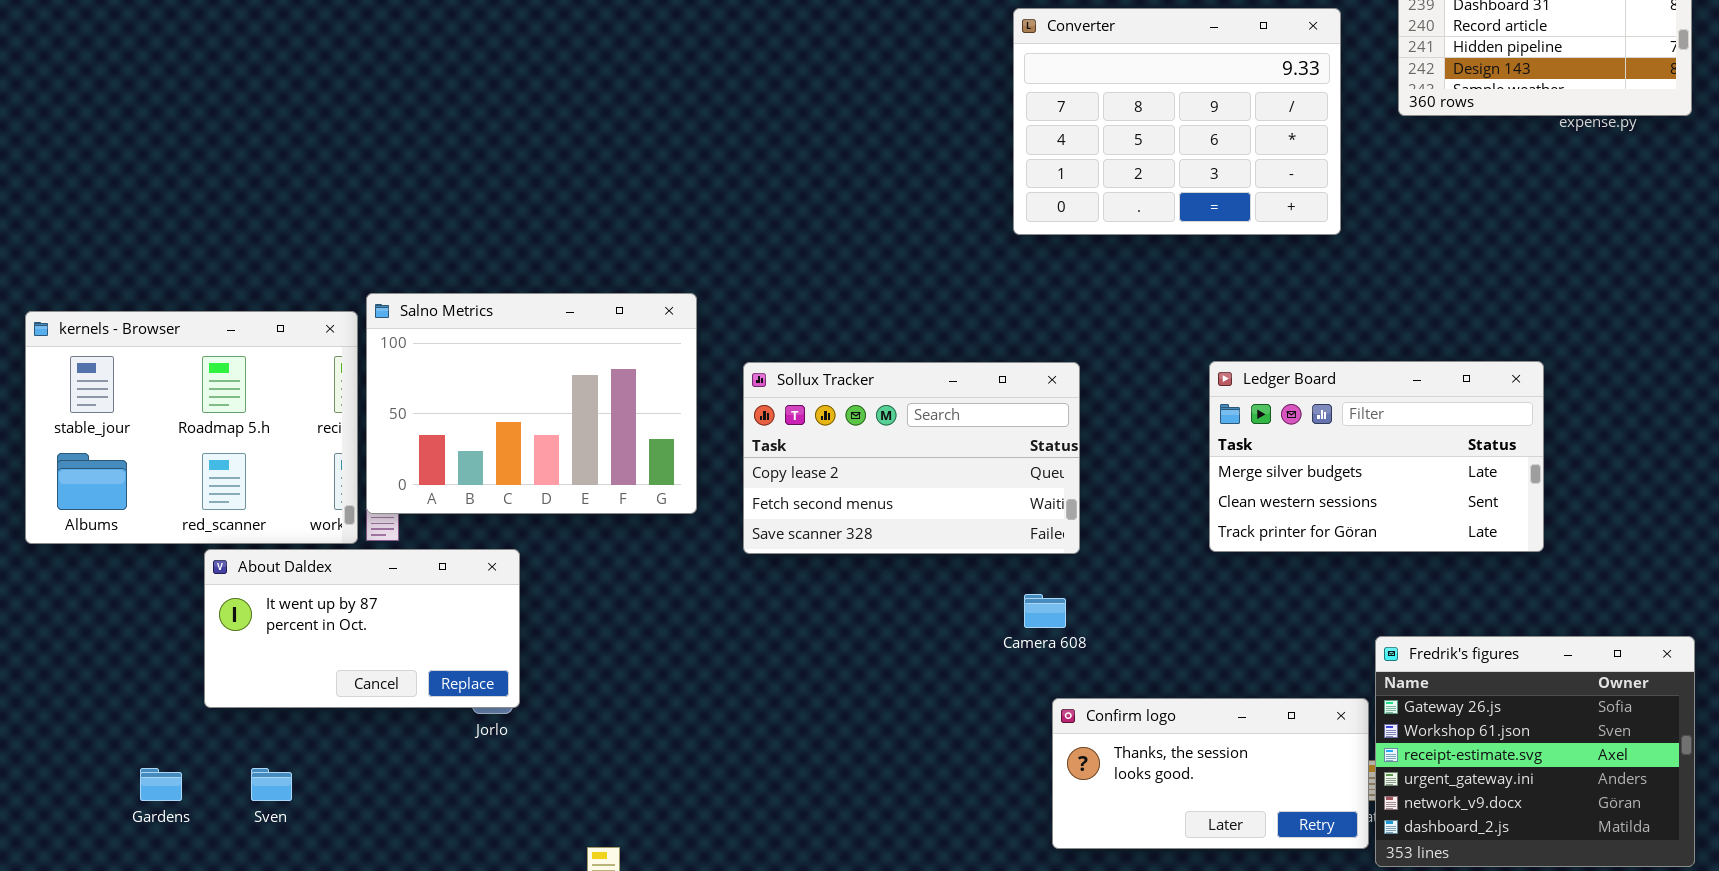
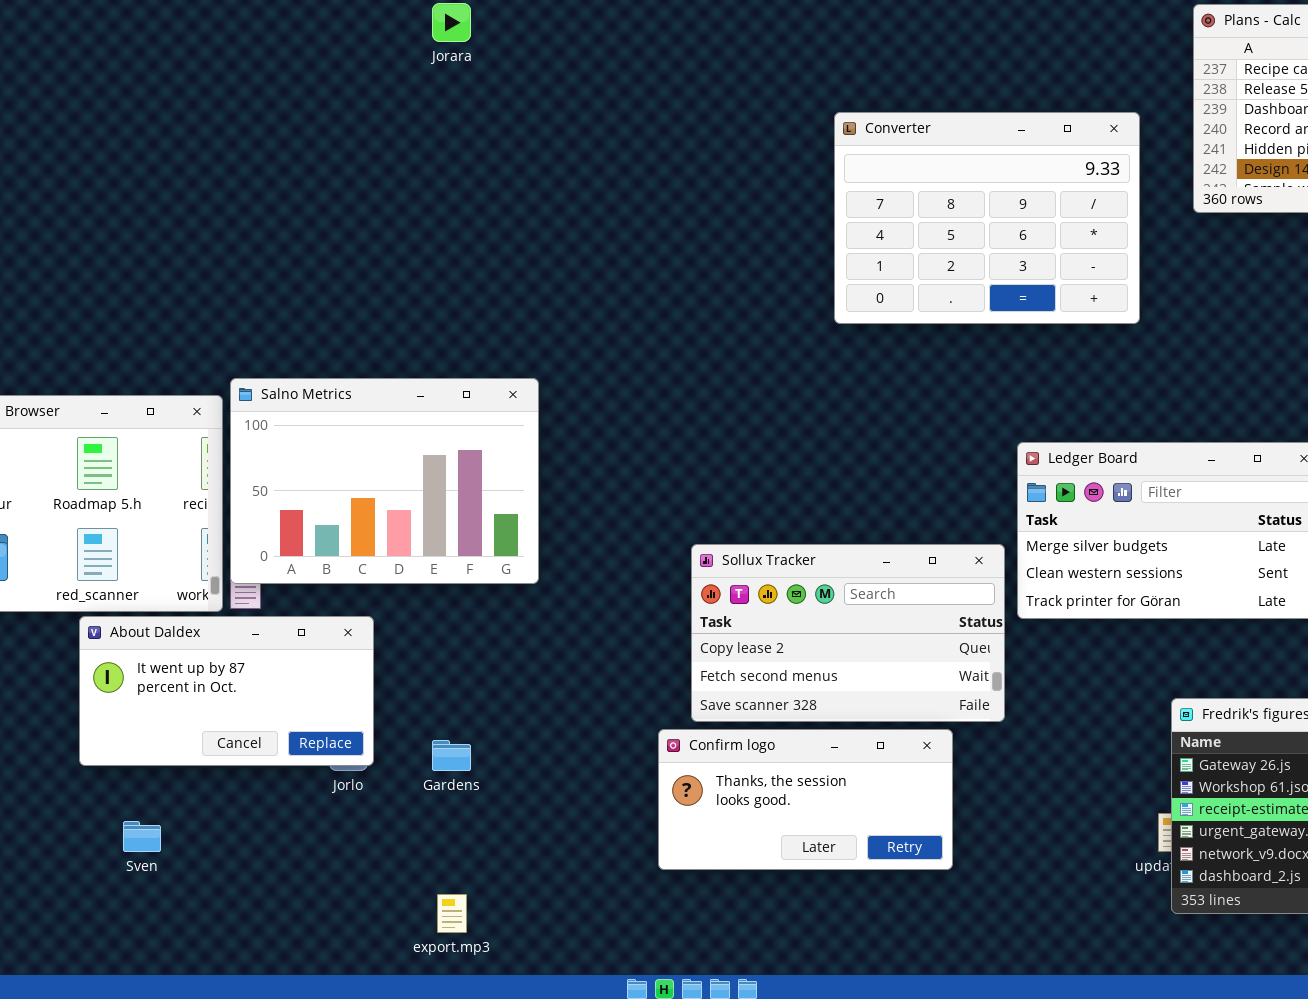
Sollux Tracker: [743,362,1080,554] -> [691,544,1005,722], moved
Confirm logo: [1052,698,1369,849] -> [658,729,953,870], moved
Gardens: [140,768,182,801] -> [432,740,471,771], moved

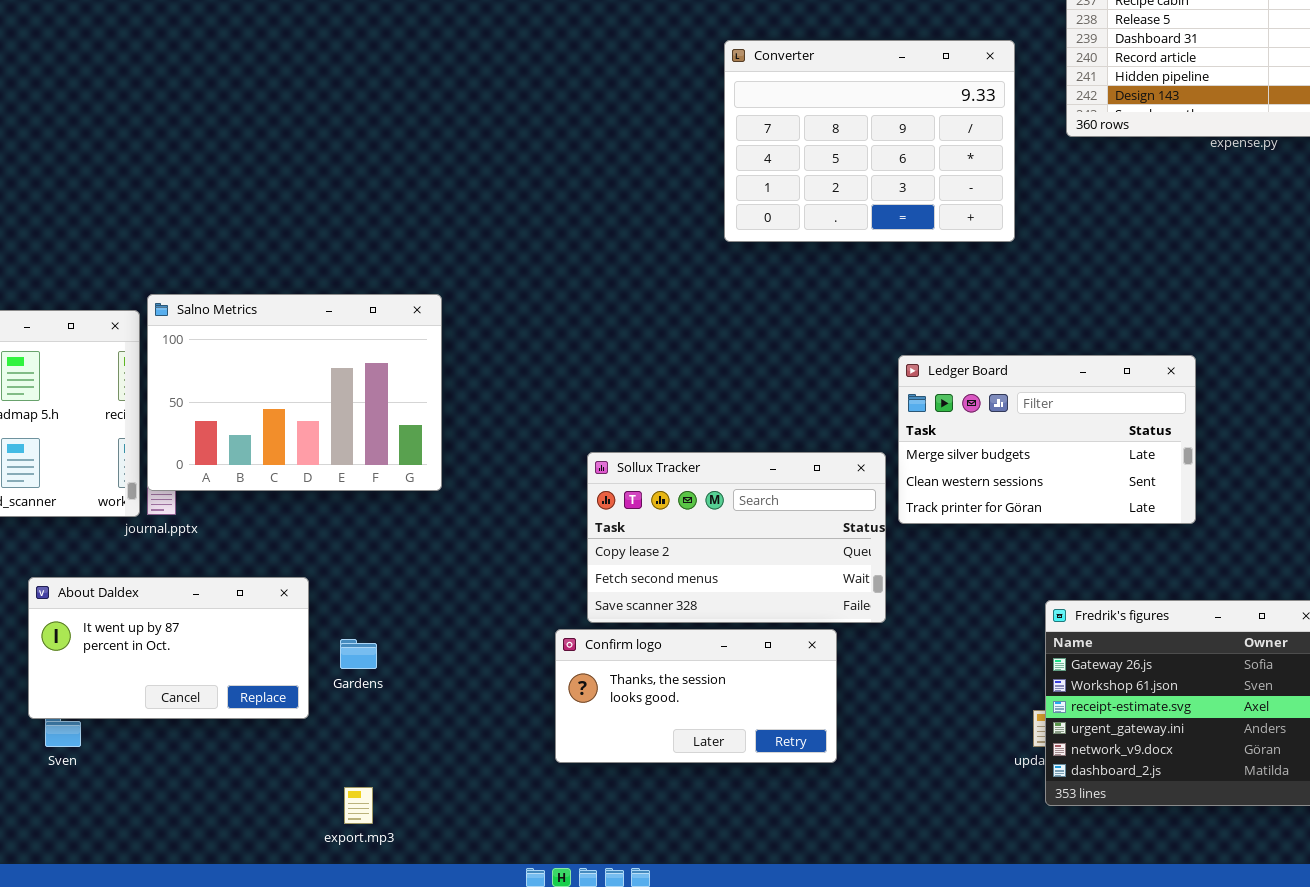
About Daldex: [79,616,374,766] -> [28,577,309,719], moved

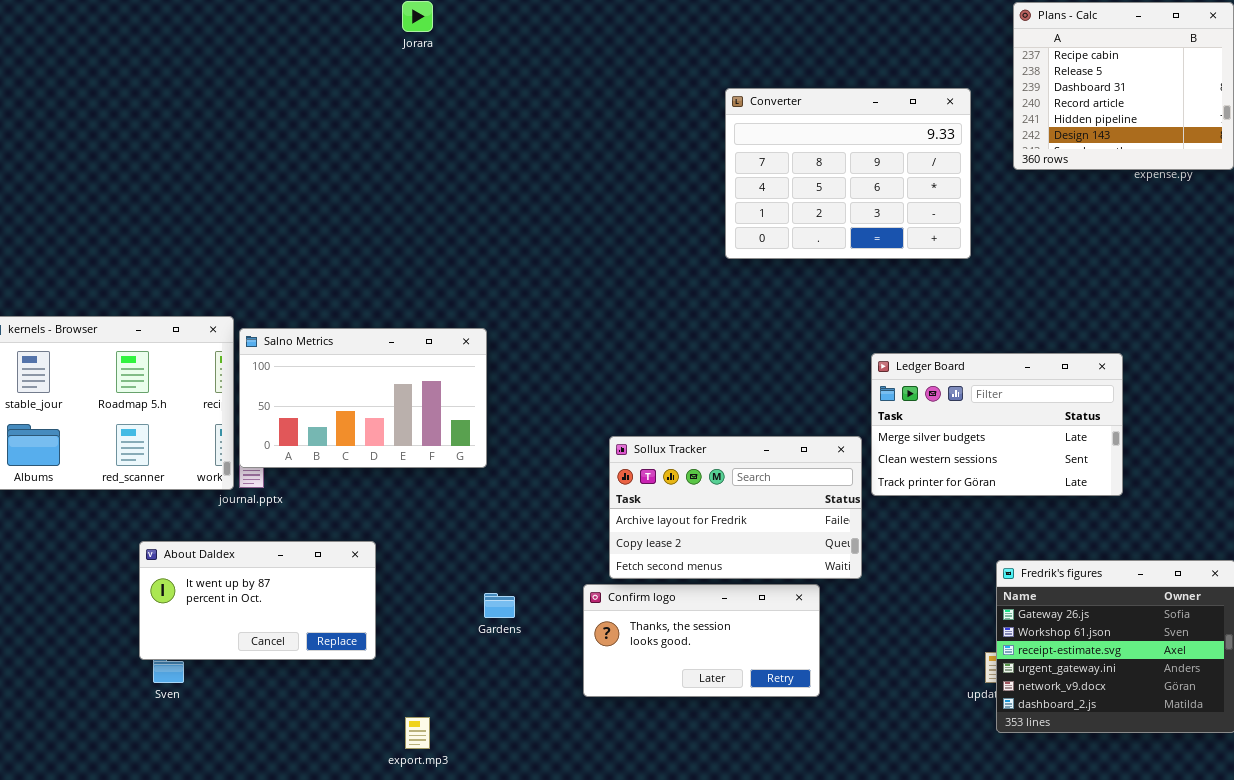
Salno Metrics: [147,294,442,491] -> [239,328,487,468], resized
Sollux Tracker: [587,452,886,623] -> [609,436,862,579], scrolled up 1 row
Gardens: [340,639,377,669] -> [484,593,515,618], moved

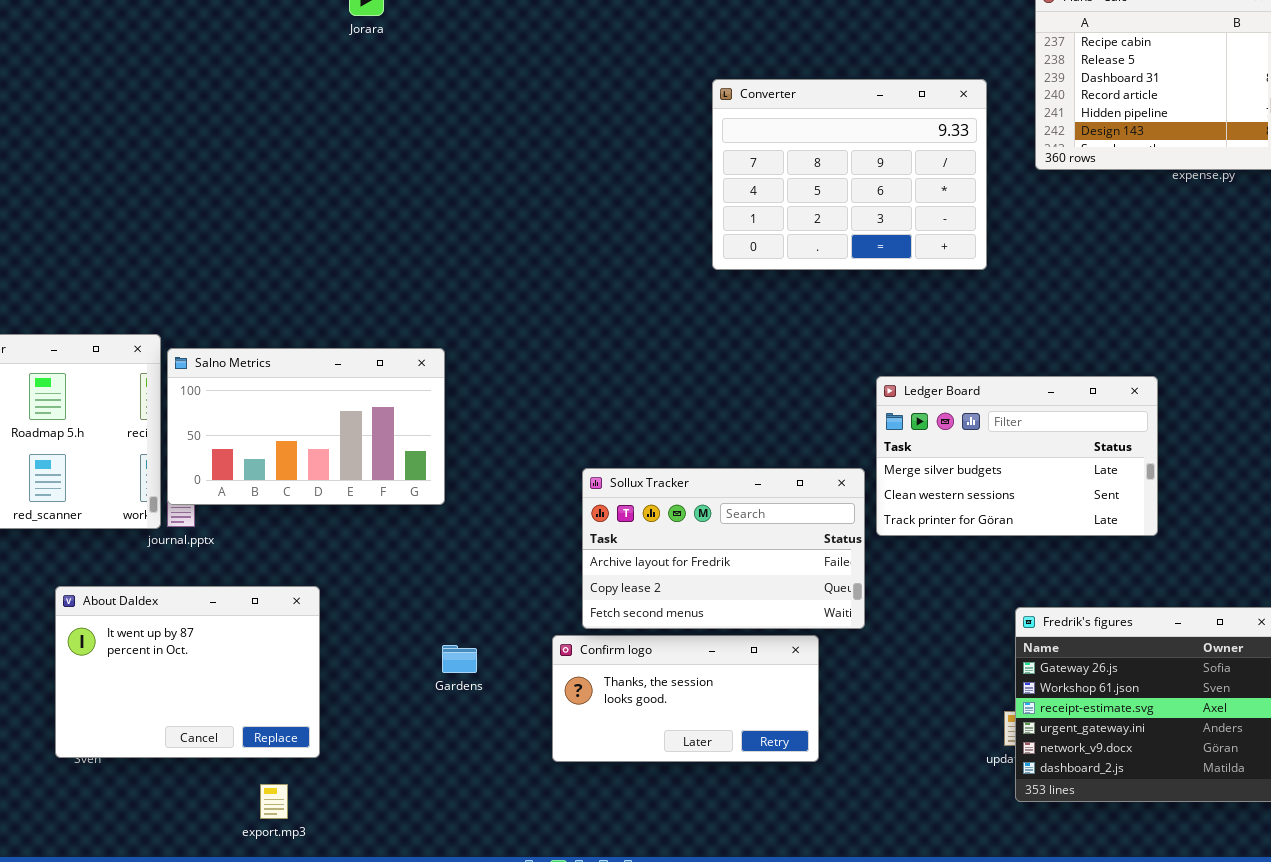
About Daldex: [139,541,376,660] -> [55,586,320,758], resized
export.mp3: [405,717,430,749] -> [260,784,288,819], moved

